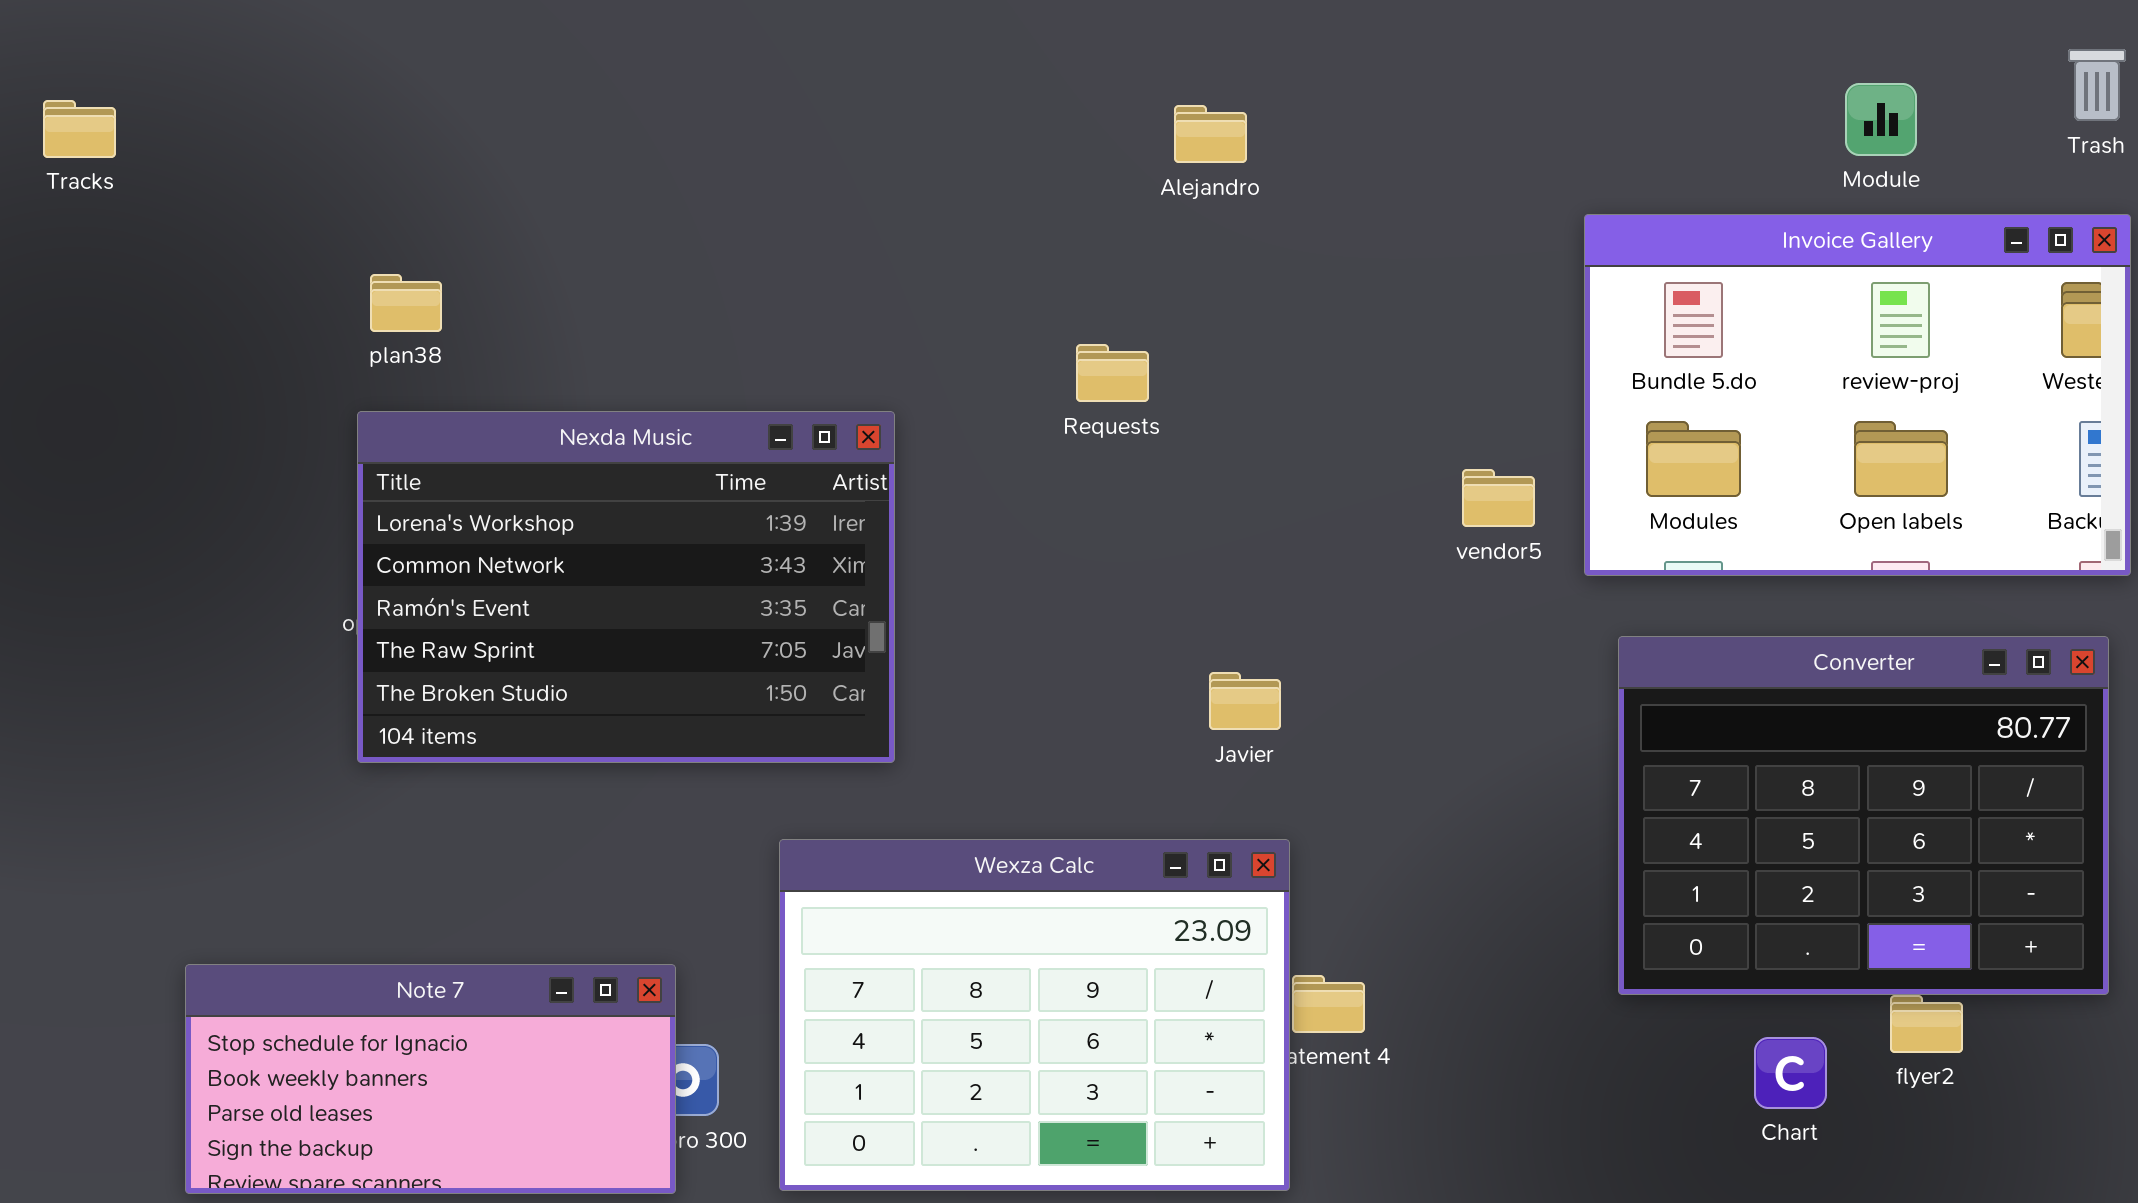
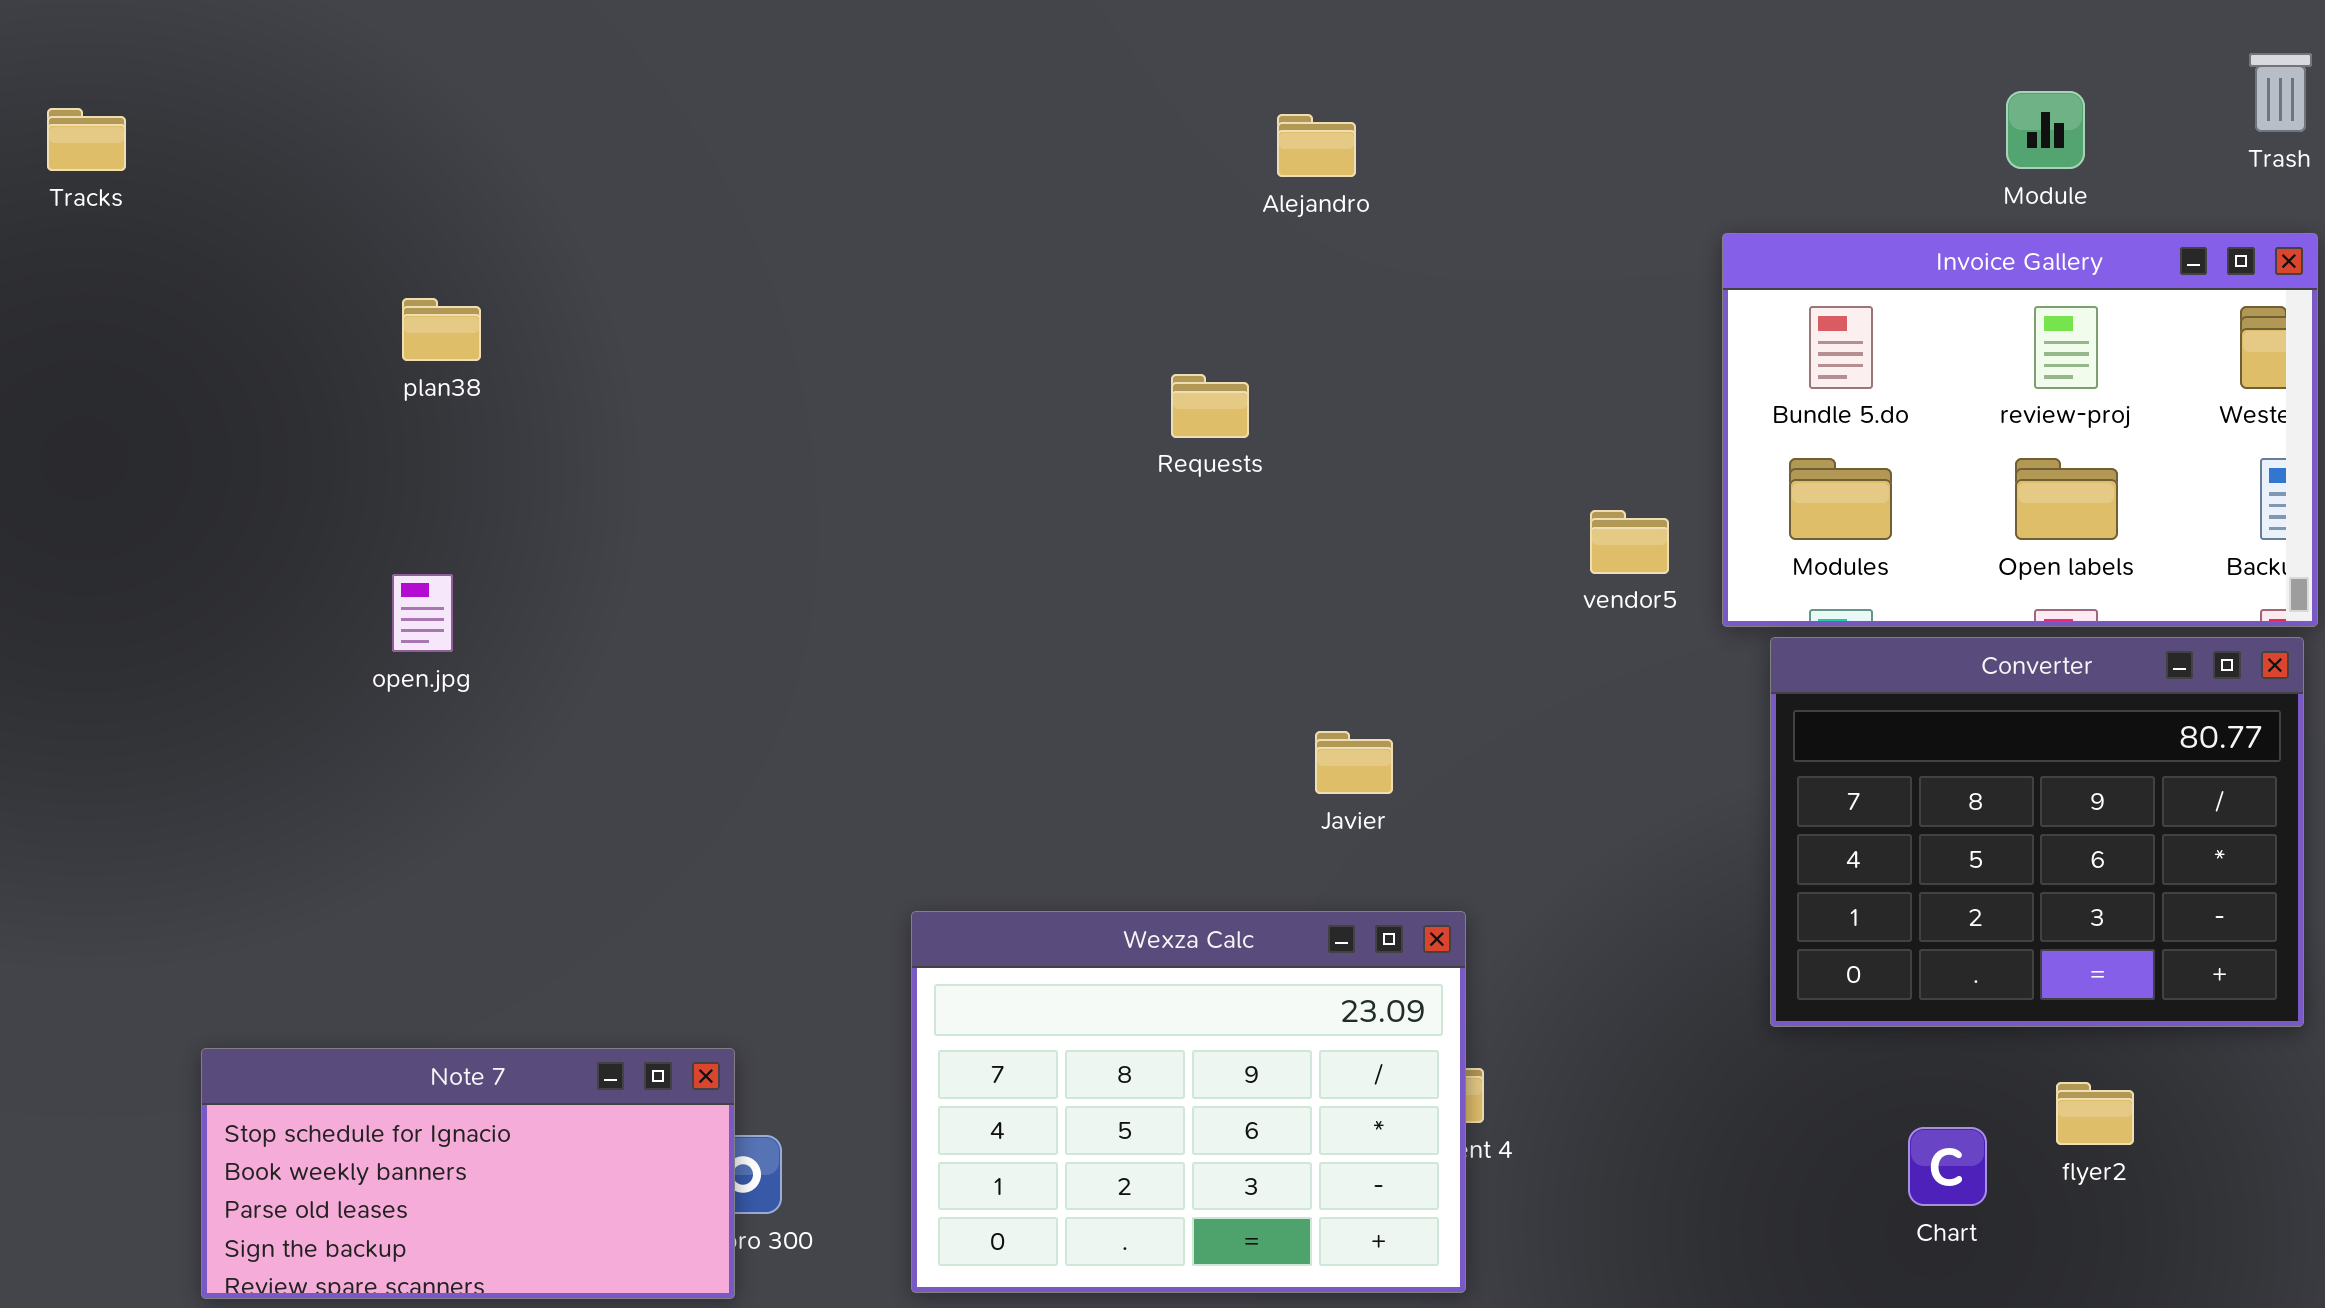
Nexda Music: [357,411,895,763] -> none, closed
Converter: [1618,636,2109,995] -> [1770,637,2304,1027], moved
Wexza Calc: [779,839,1290,1191] -> [911,911,1466,1293], moved

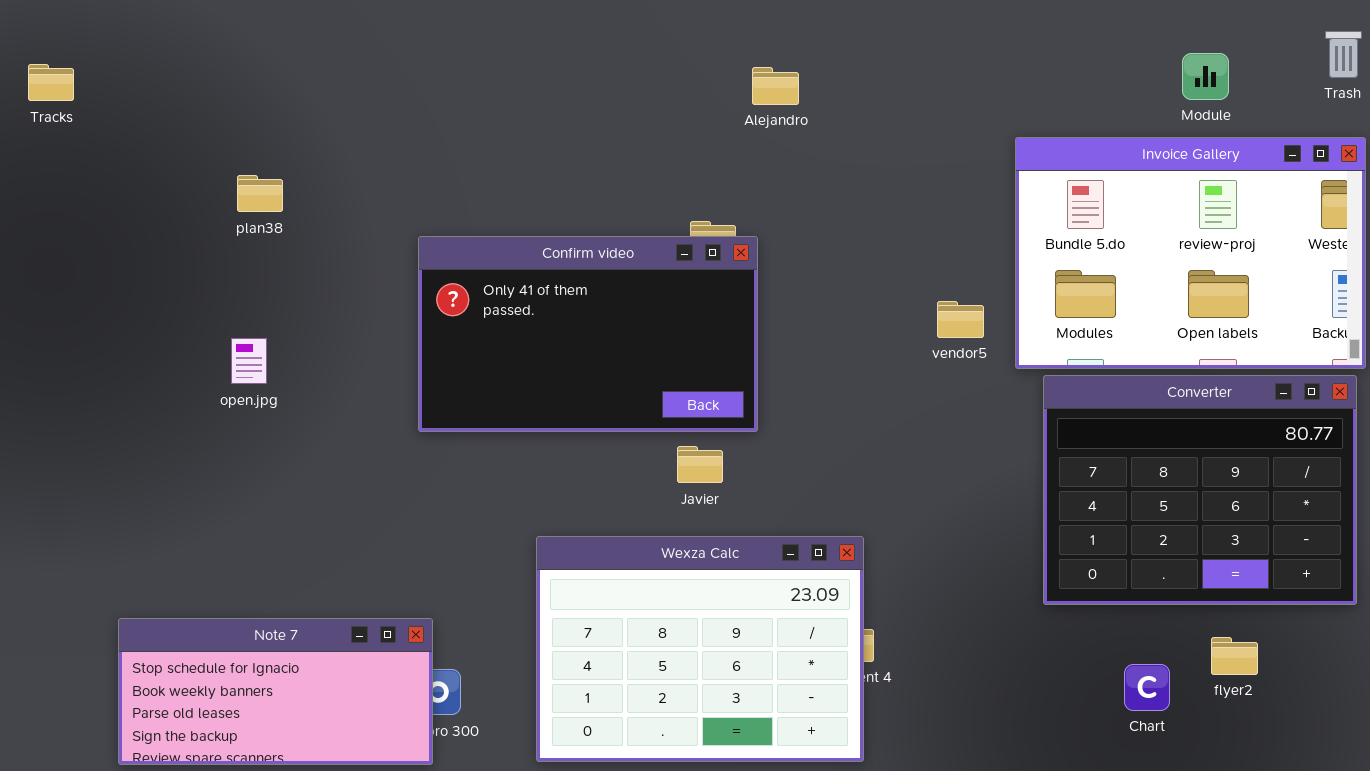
Confirm video: none -> [418,236,758,432], opened
Javier: [1315,731,1393,794] -> [677,446,723,483], moved

